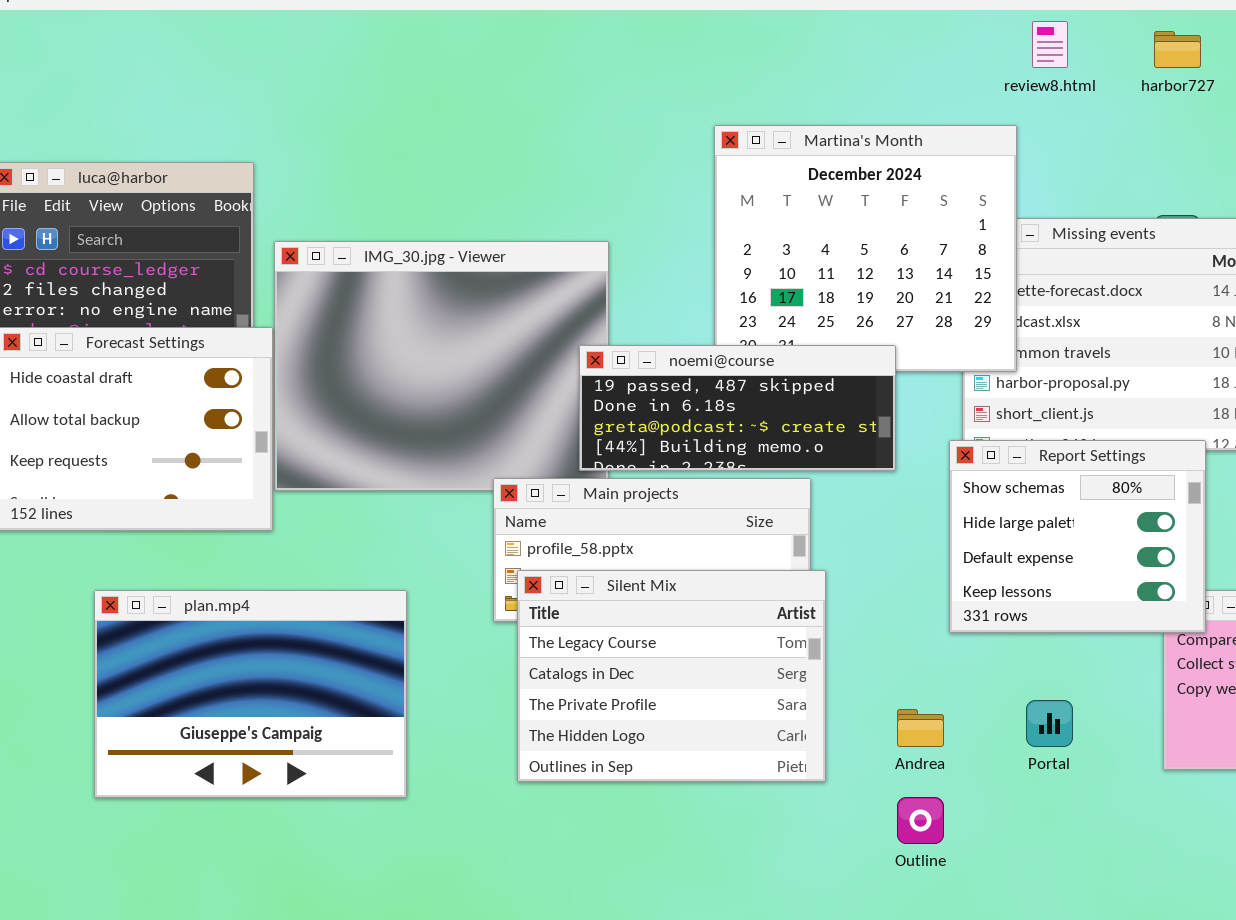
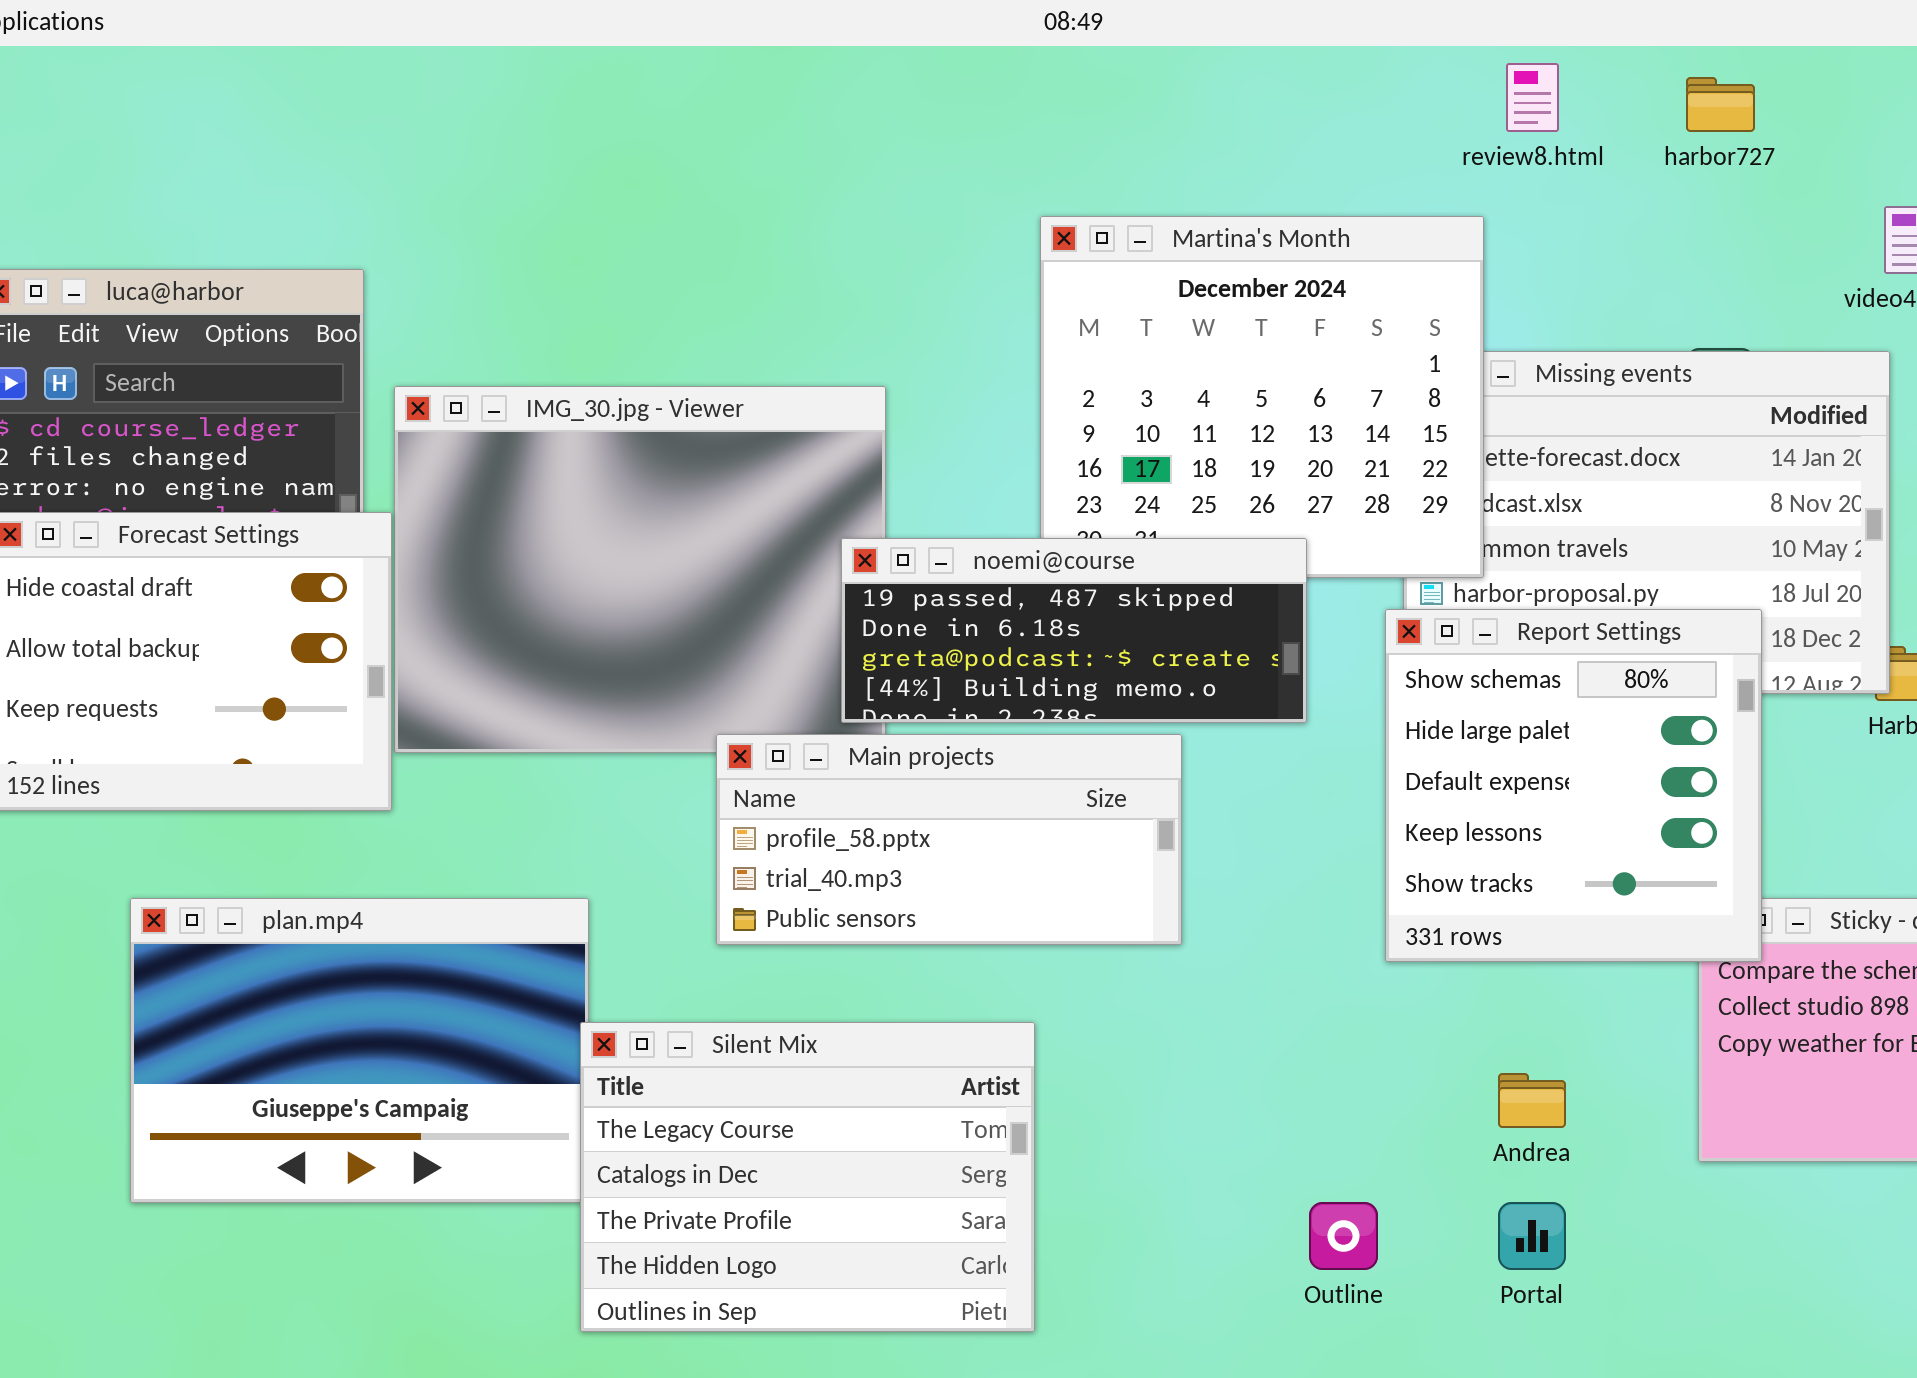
Report Settings: [949,440,1206,633] -> [1385,609,1762,962], resized
Silent Mix: [517,570,826,782] -> [580,1022,1035,1332], moved
Portal: [1026,700,1073,747] -> [1498,1202,1566,1270], moved
Andrea: [897,709,944,747] -> [1498,1073,1566,1128], moved

